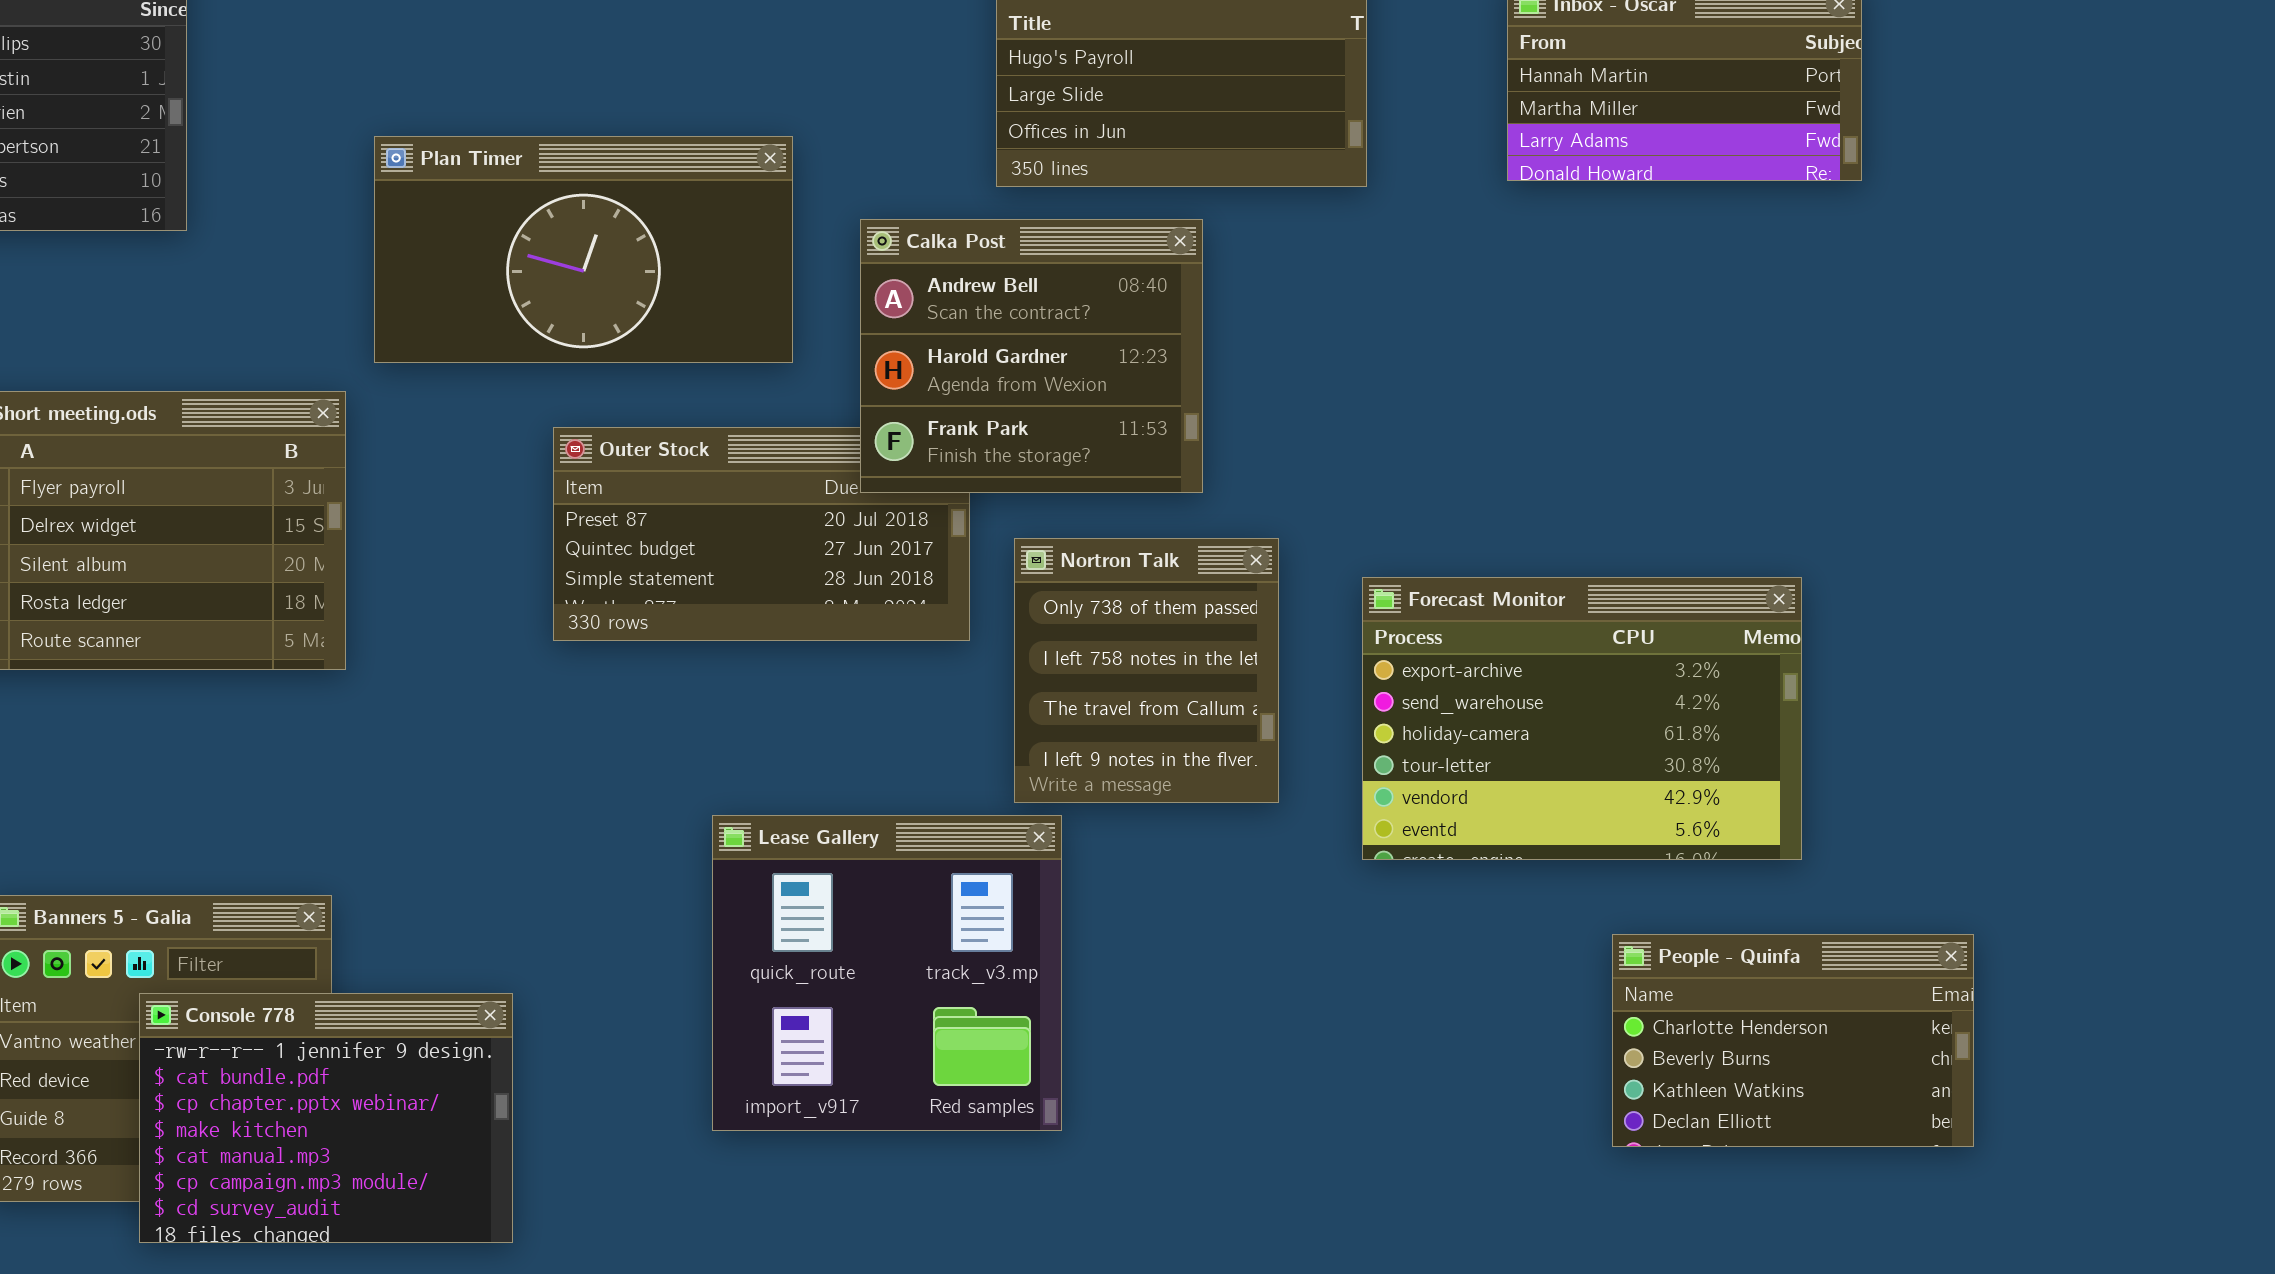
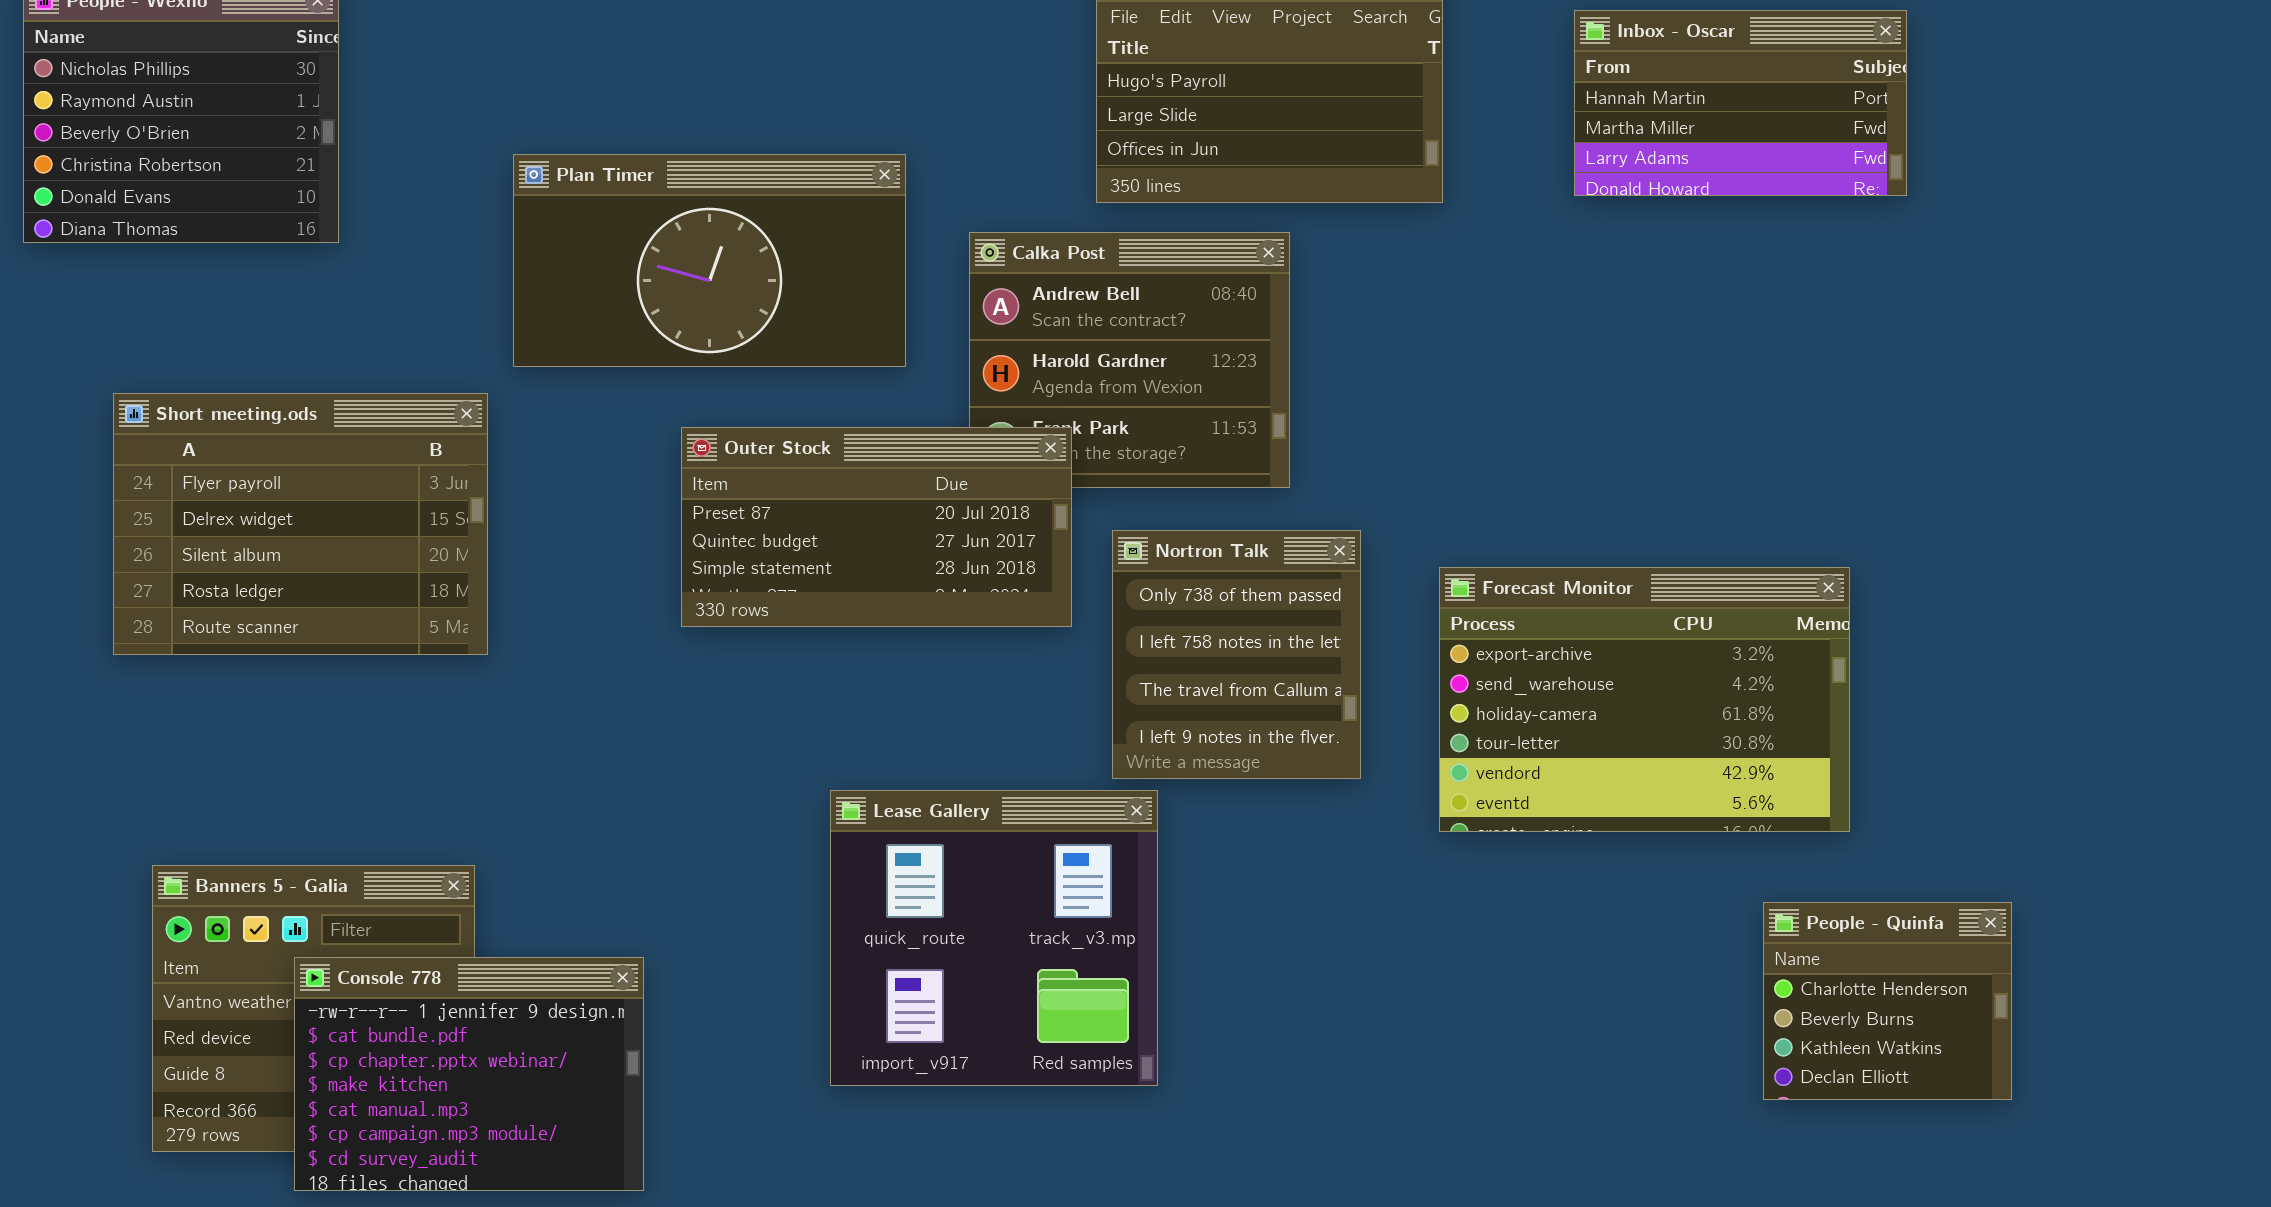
Outer Stock: [553,427,970,641] -> [681,427,1072,627], raised
People - Quinfa: [1612,934,1974,1147] -> [1763,902,2012,1100], resized

